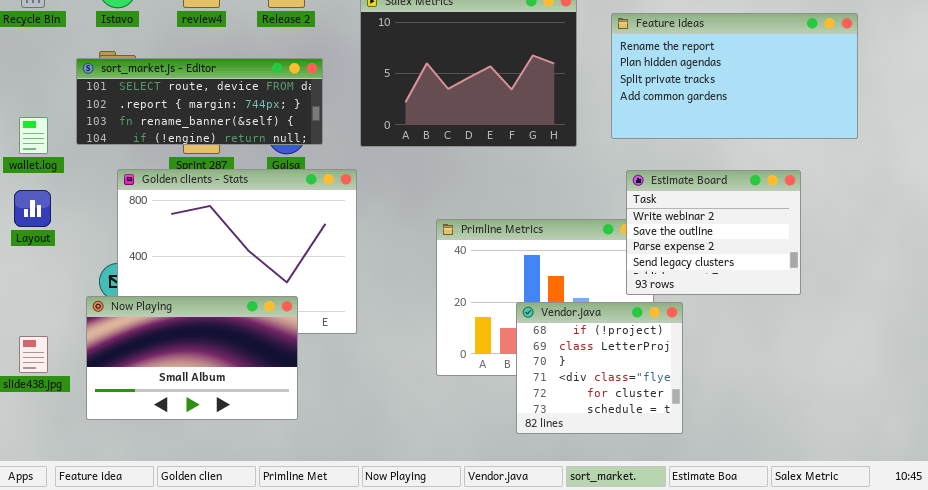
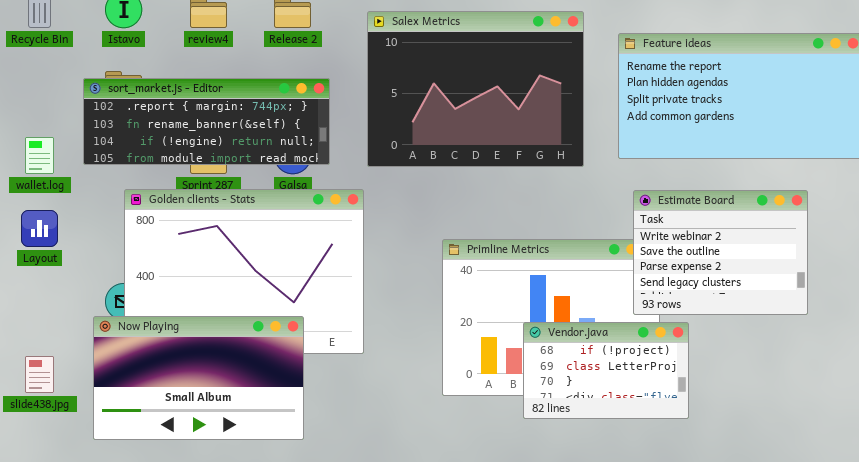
sort_market.js - Editor: [76,58,323,145] -> [83,78,330,165], scrolled down 1 row
Vendor.java: [516,302,683,434] -> [523,322,689,419], resized

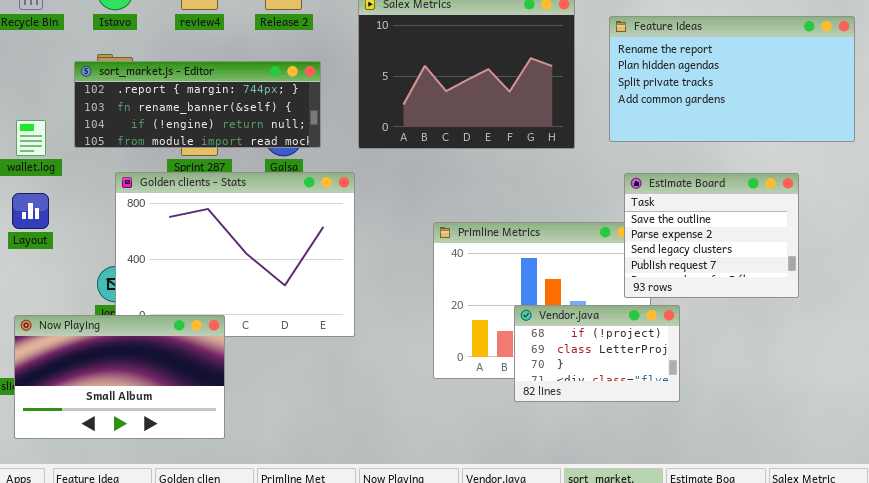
Estimate Board: [633,190,808,315] -> [624,173,799,298], scrolled down 1 row
Now Playing: [93,316,304,440] -> [14,315,225,439], moved

